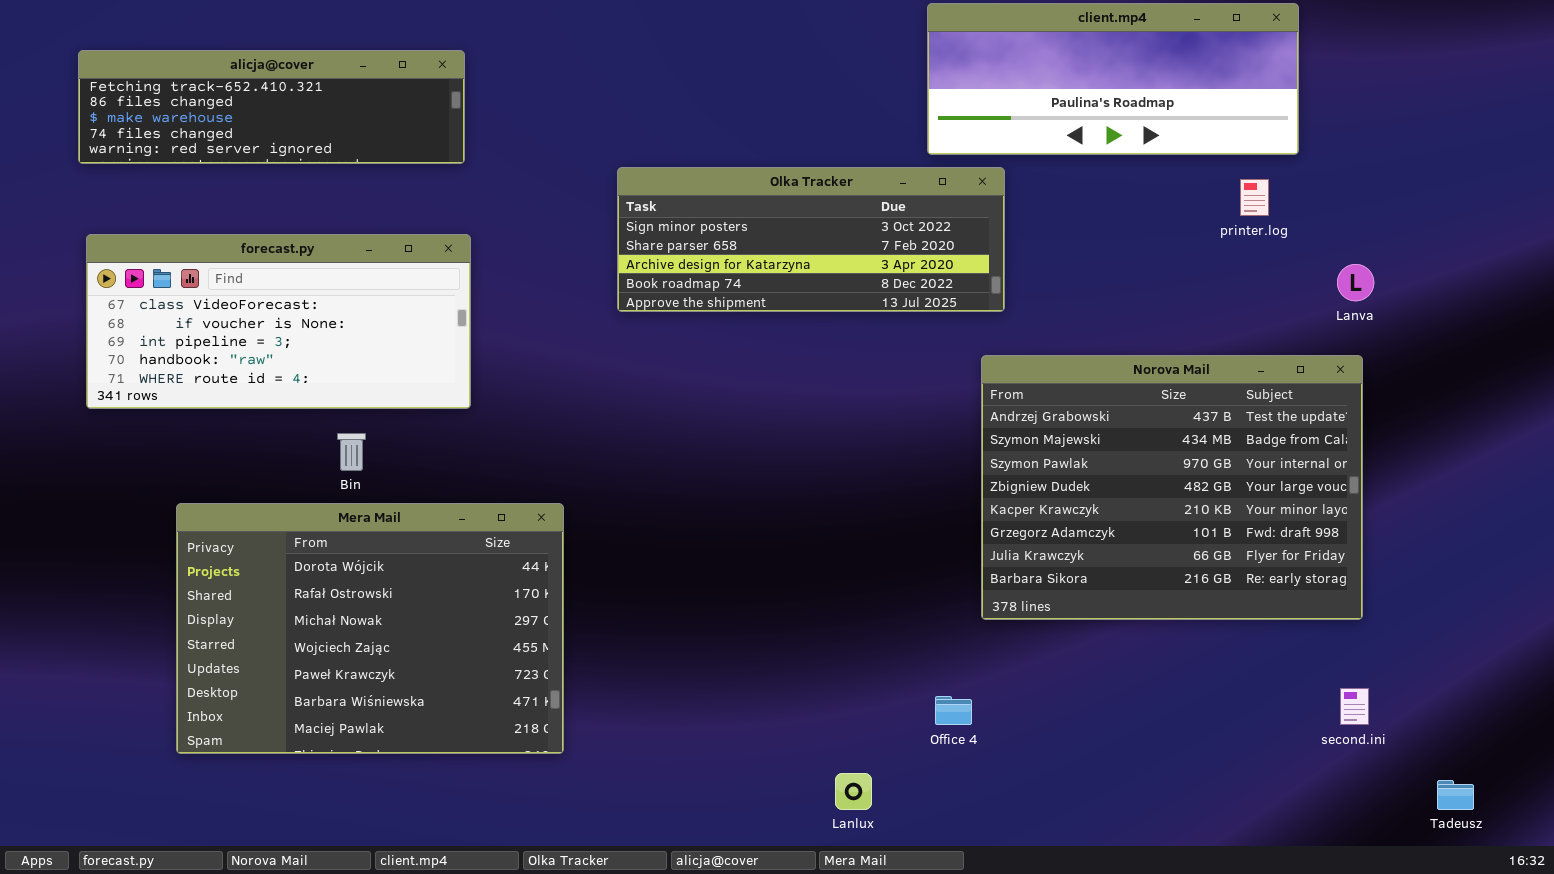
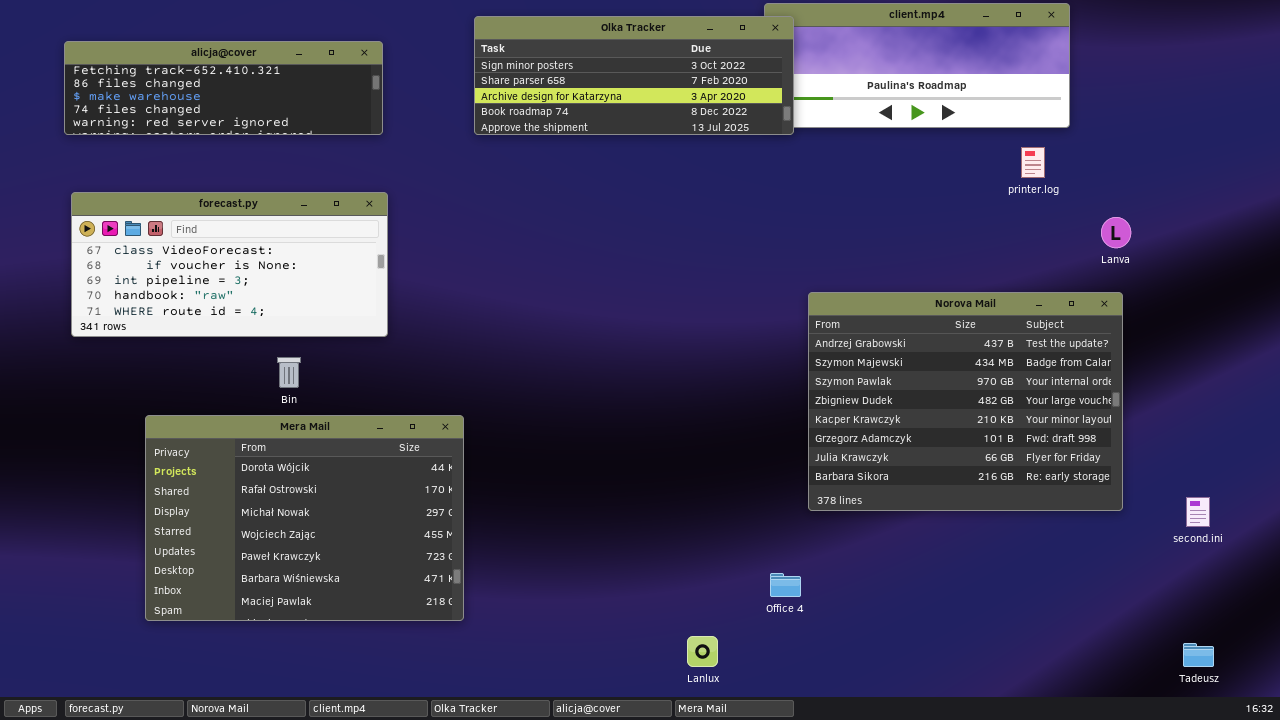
Olka Tracker: [617,167,1005,312] -> [474,16,794,135], moved
second.ini: [1340,688,1369,725] -> [1186,497,1210,527], moved

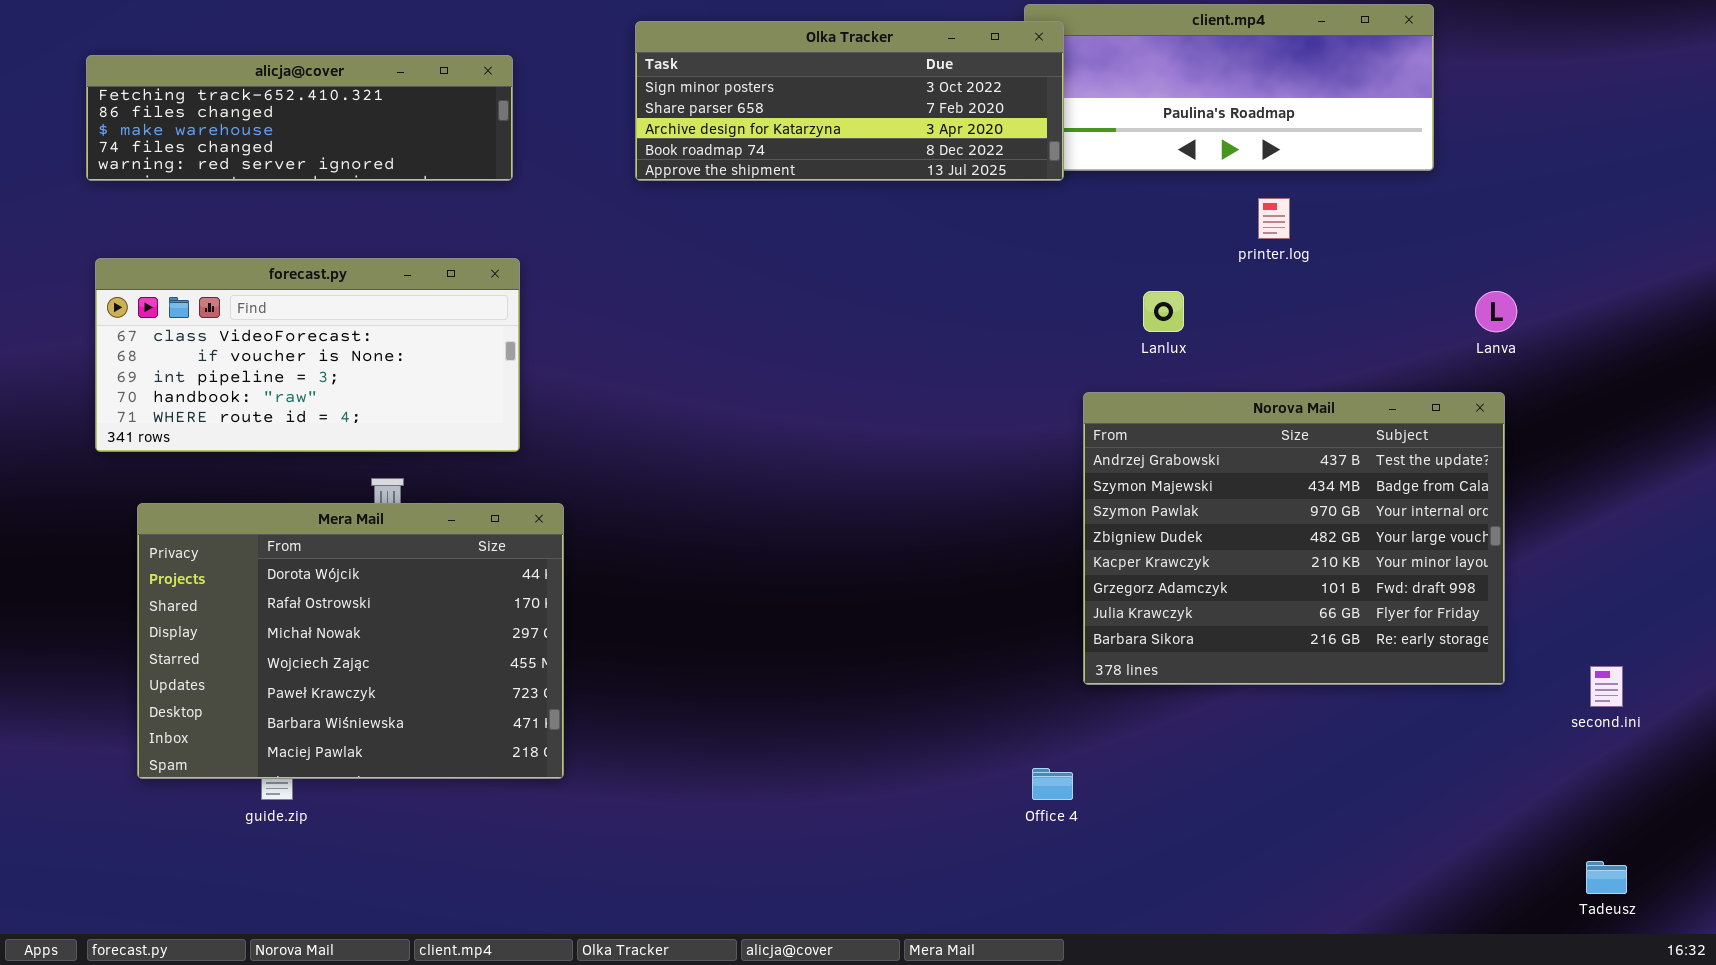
printer.log: [1021,147,1045,178] -> [1258,198,1290,239], moved
Mera Mail: [145,415,464,621] -> [137,503,564,779], moved
Lanlux: [687,636,718,667] -> [1143,291,1184,332], moved

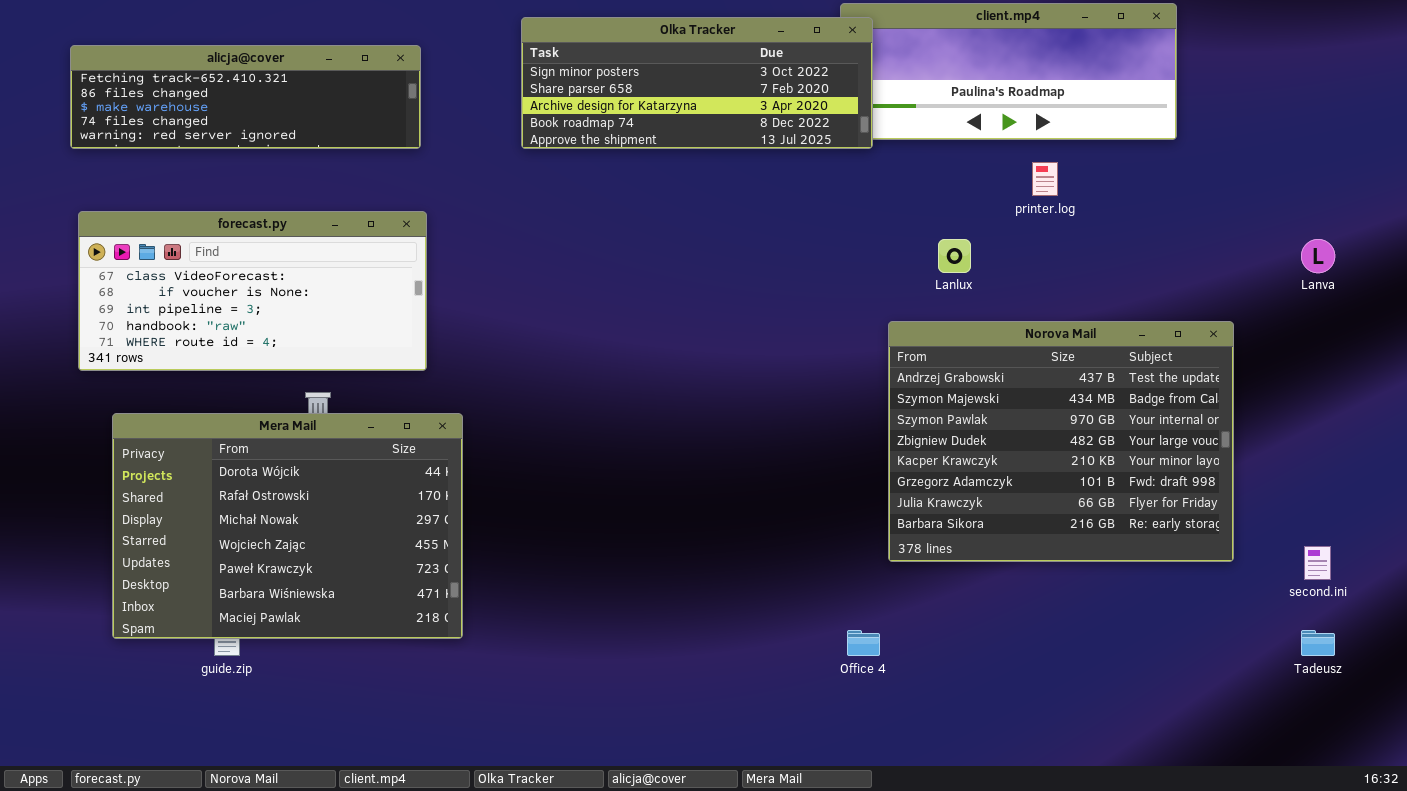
Lanva: [1475,291,1517,332] -> [1301,239,1335,273], moved
Tadeusz: [1586,861,1627,894] -> [1301,630,1335,656], moved

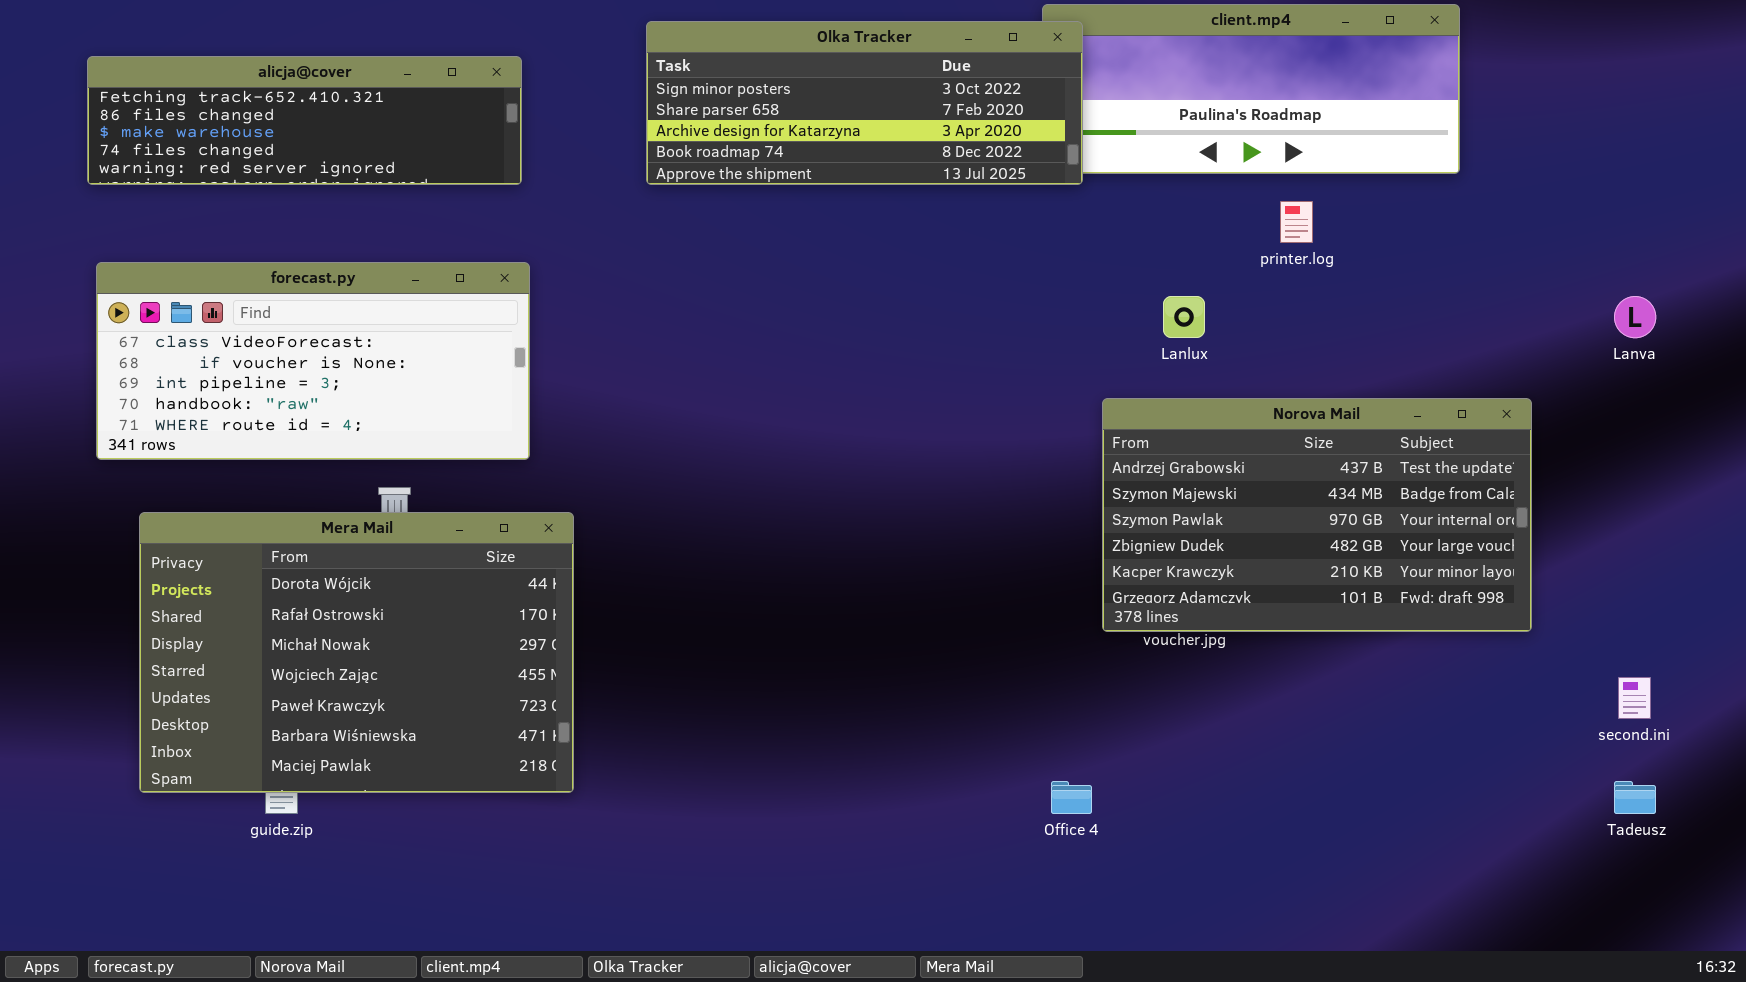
Norova Mail: [888,321,1234,562] -> [1102,398,1532,632], resized

